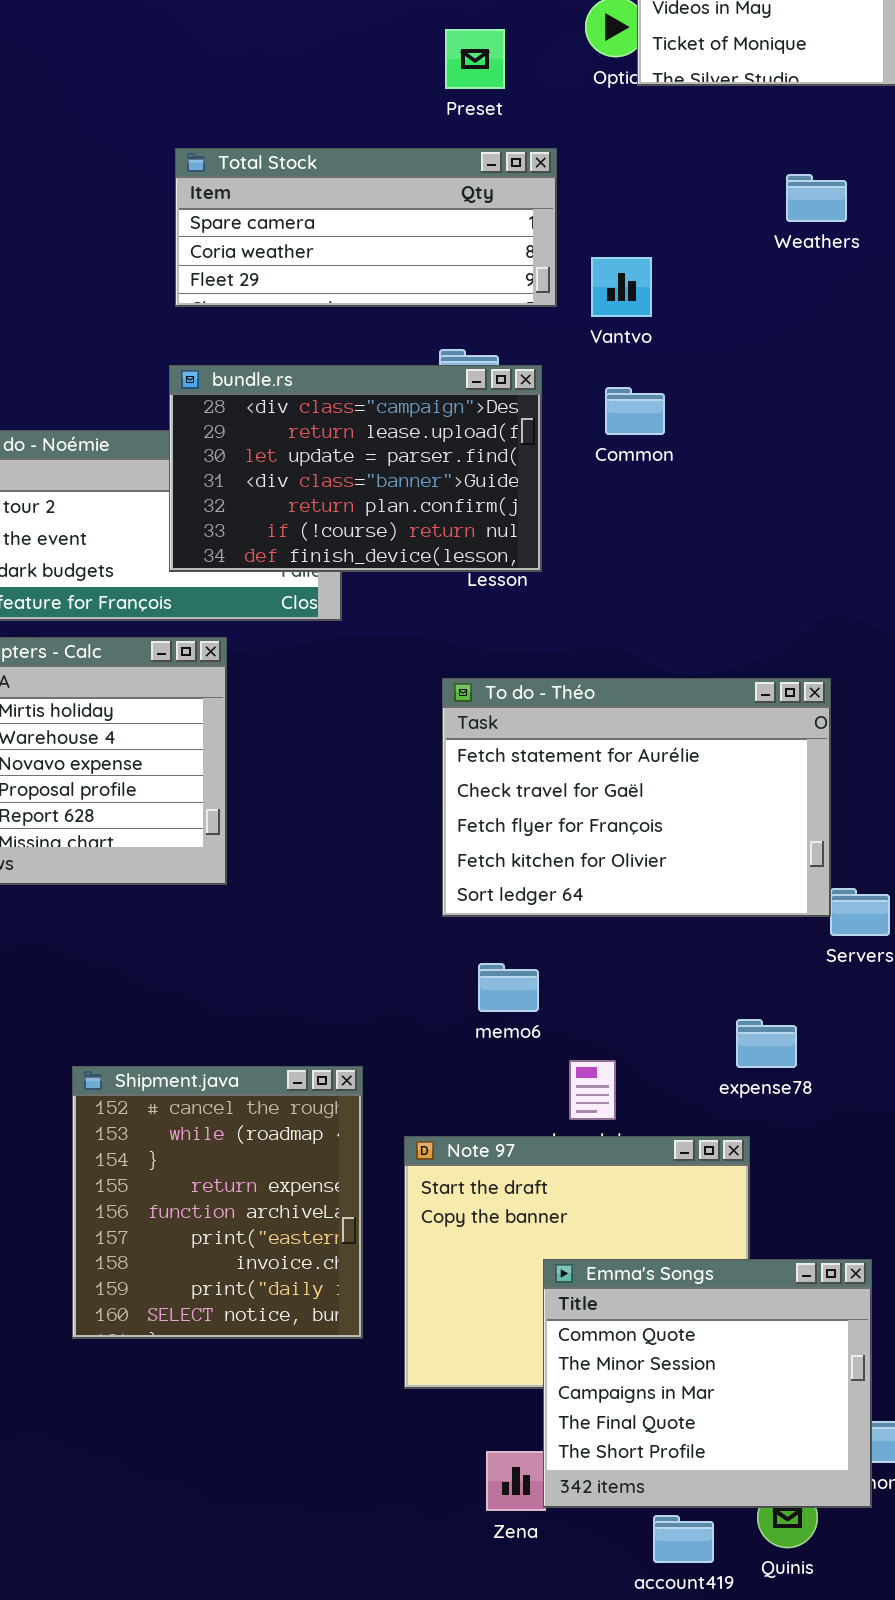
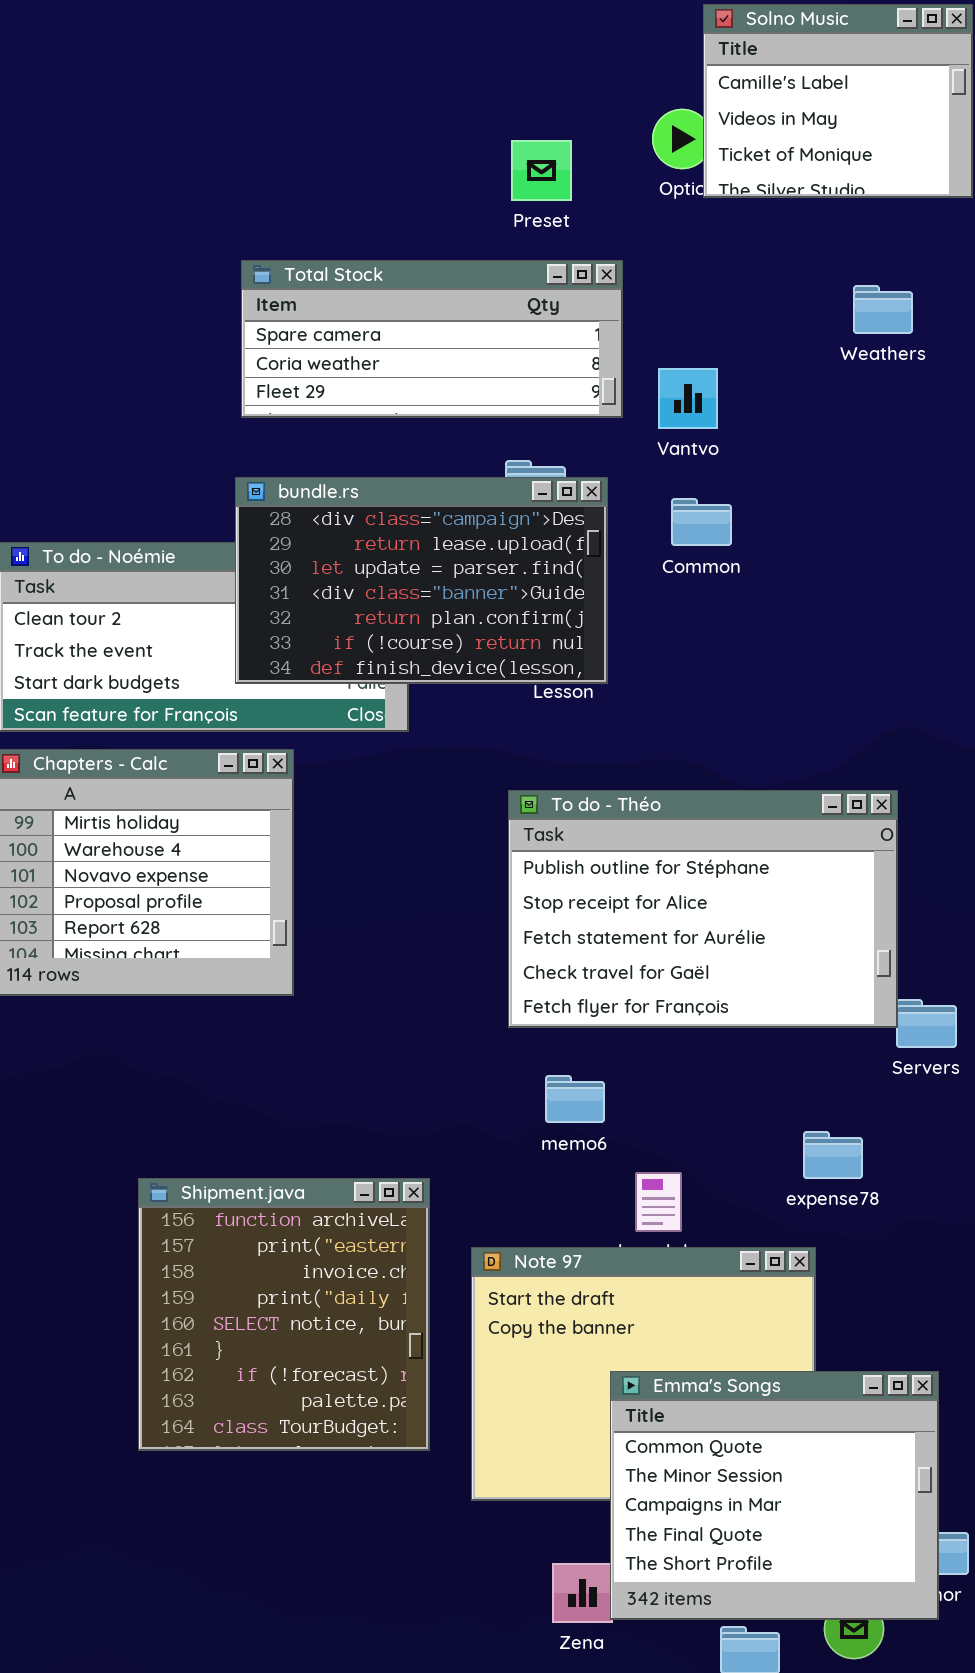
To do - Théo: [442,678,831,917] -> [508,790,898,1028], scrolled up 2 rows
Shipment.java: [72,1066,363,1339] -> [138,1178,430,1451], scrolled down 4 rows

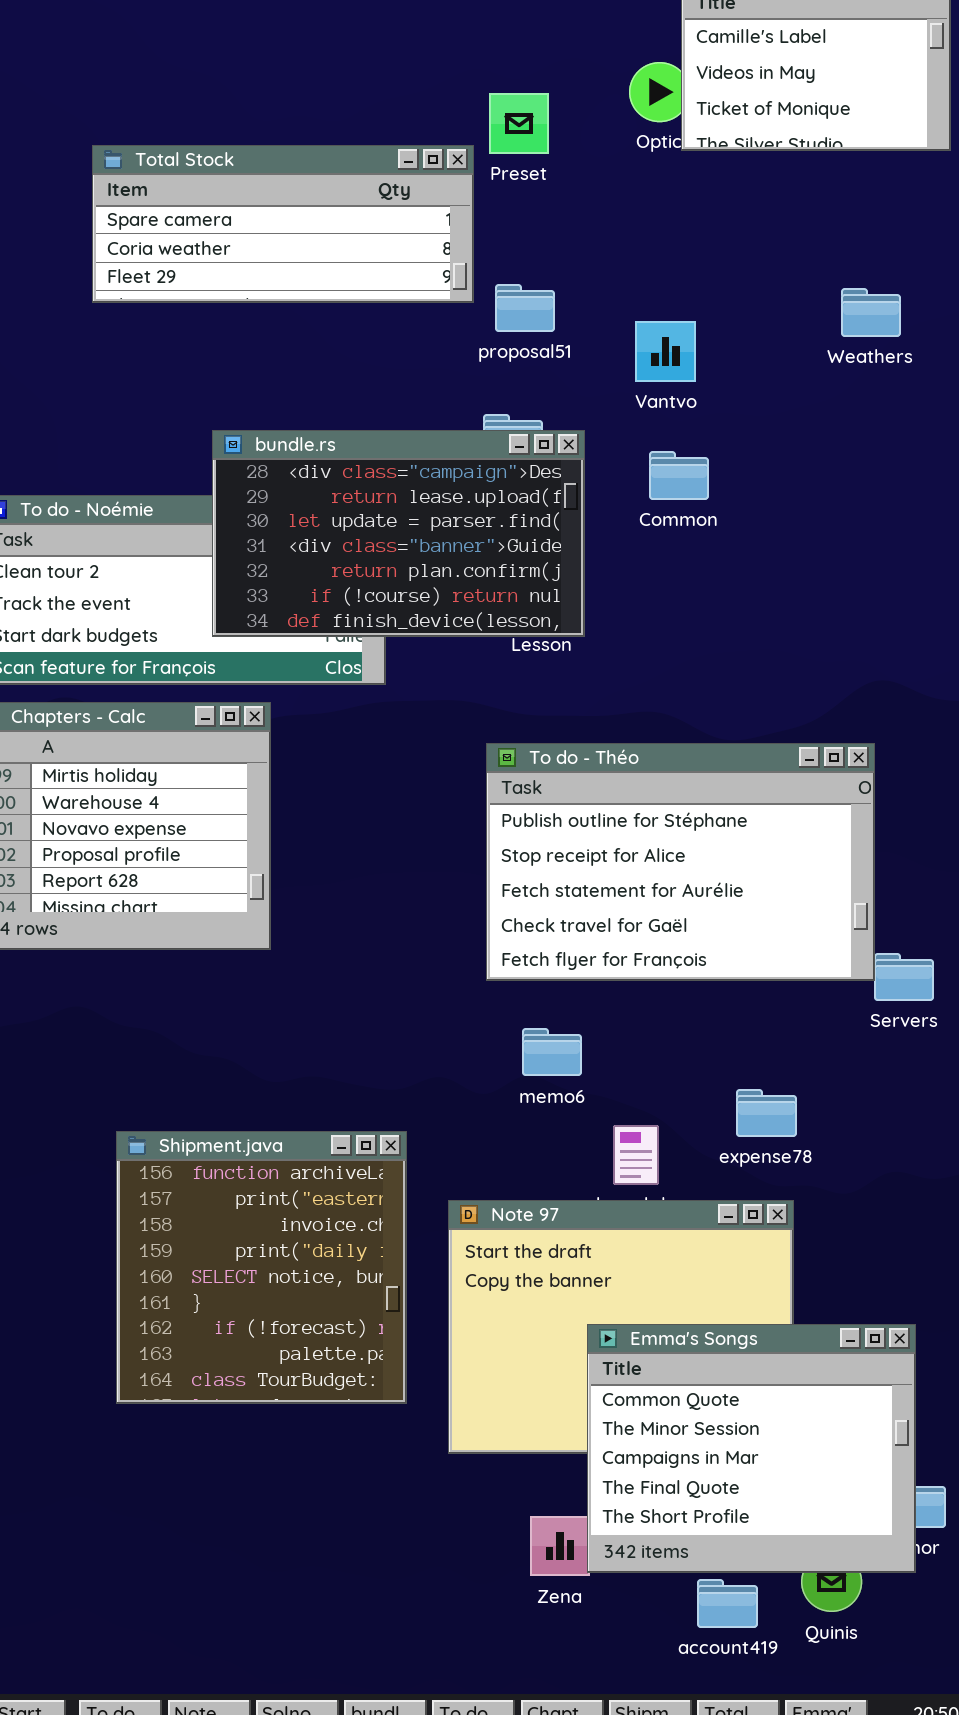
Total Stock: [241,260,623,418] -> [92,145,474,303], moved
Weathers: [853,285,913,334] -> [841,288,901,337], moved
expense78: [803,1131,863,1179] -> [736,1089,797,1137], moved

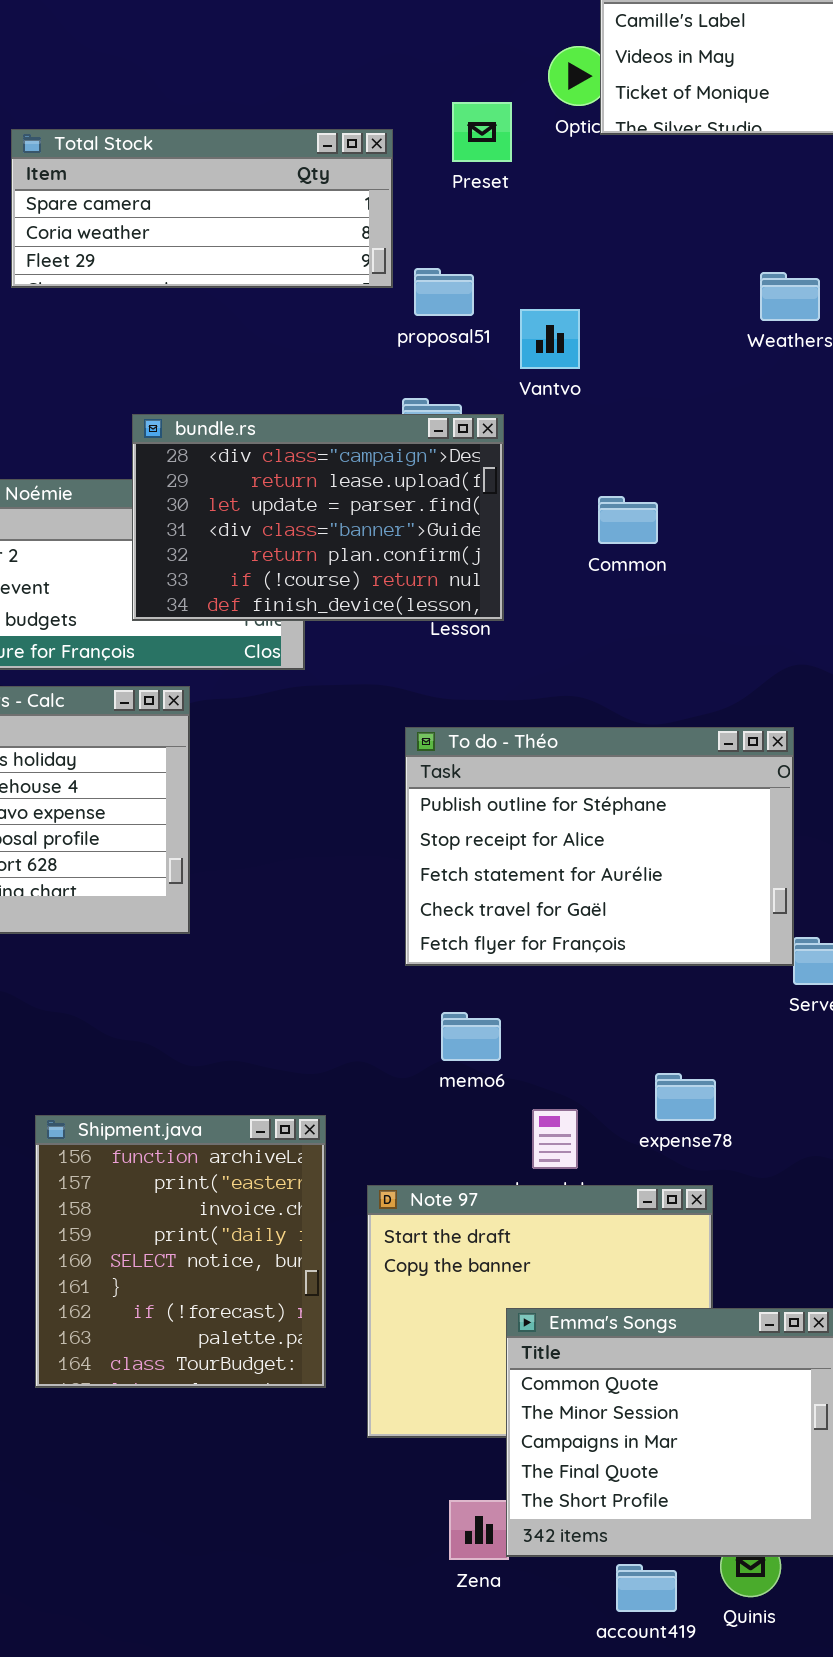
Preset: [489,93,549,154] -> [452,102,512,162], moved
Vantvo: [635,321,696,382] -> [520,309,580,369], moved
Common: [649,451,709,500] -> [598,496,658,544], moved

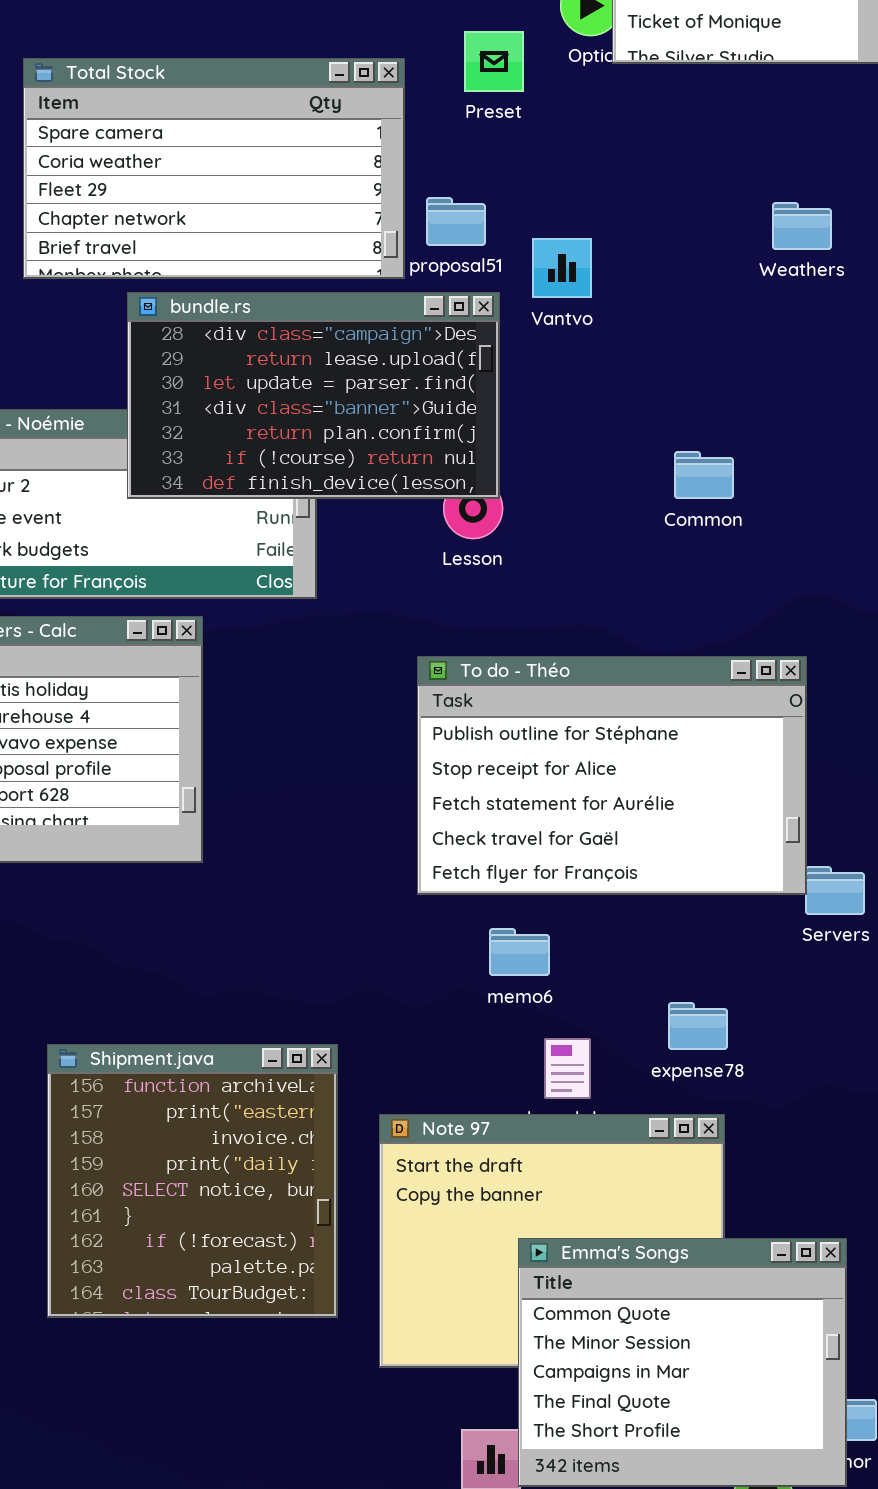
Total Stock: [11,129,393,288] -> [23,58,405,279], resized
bundle.rs: [132,414,504,621] -> [127,292,500,499], moved
Common: [598,496,658,544] -> [674,451,734,499], moved
memo6: [441,1012,501,1061] -> [489,928,550,976], moved

